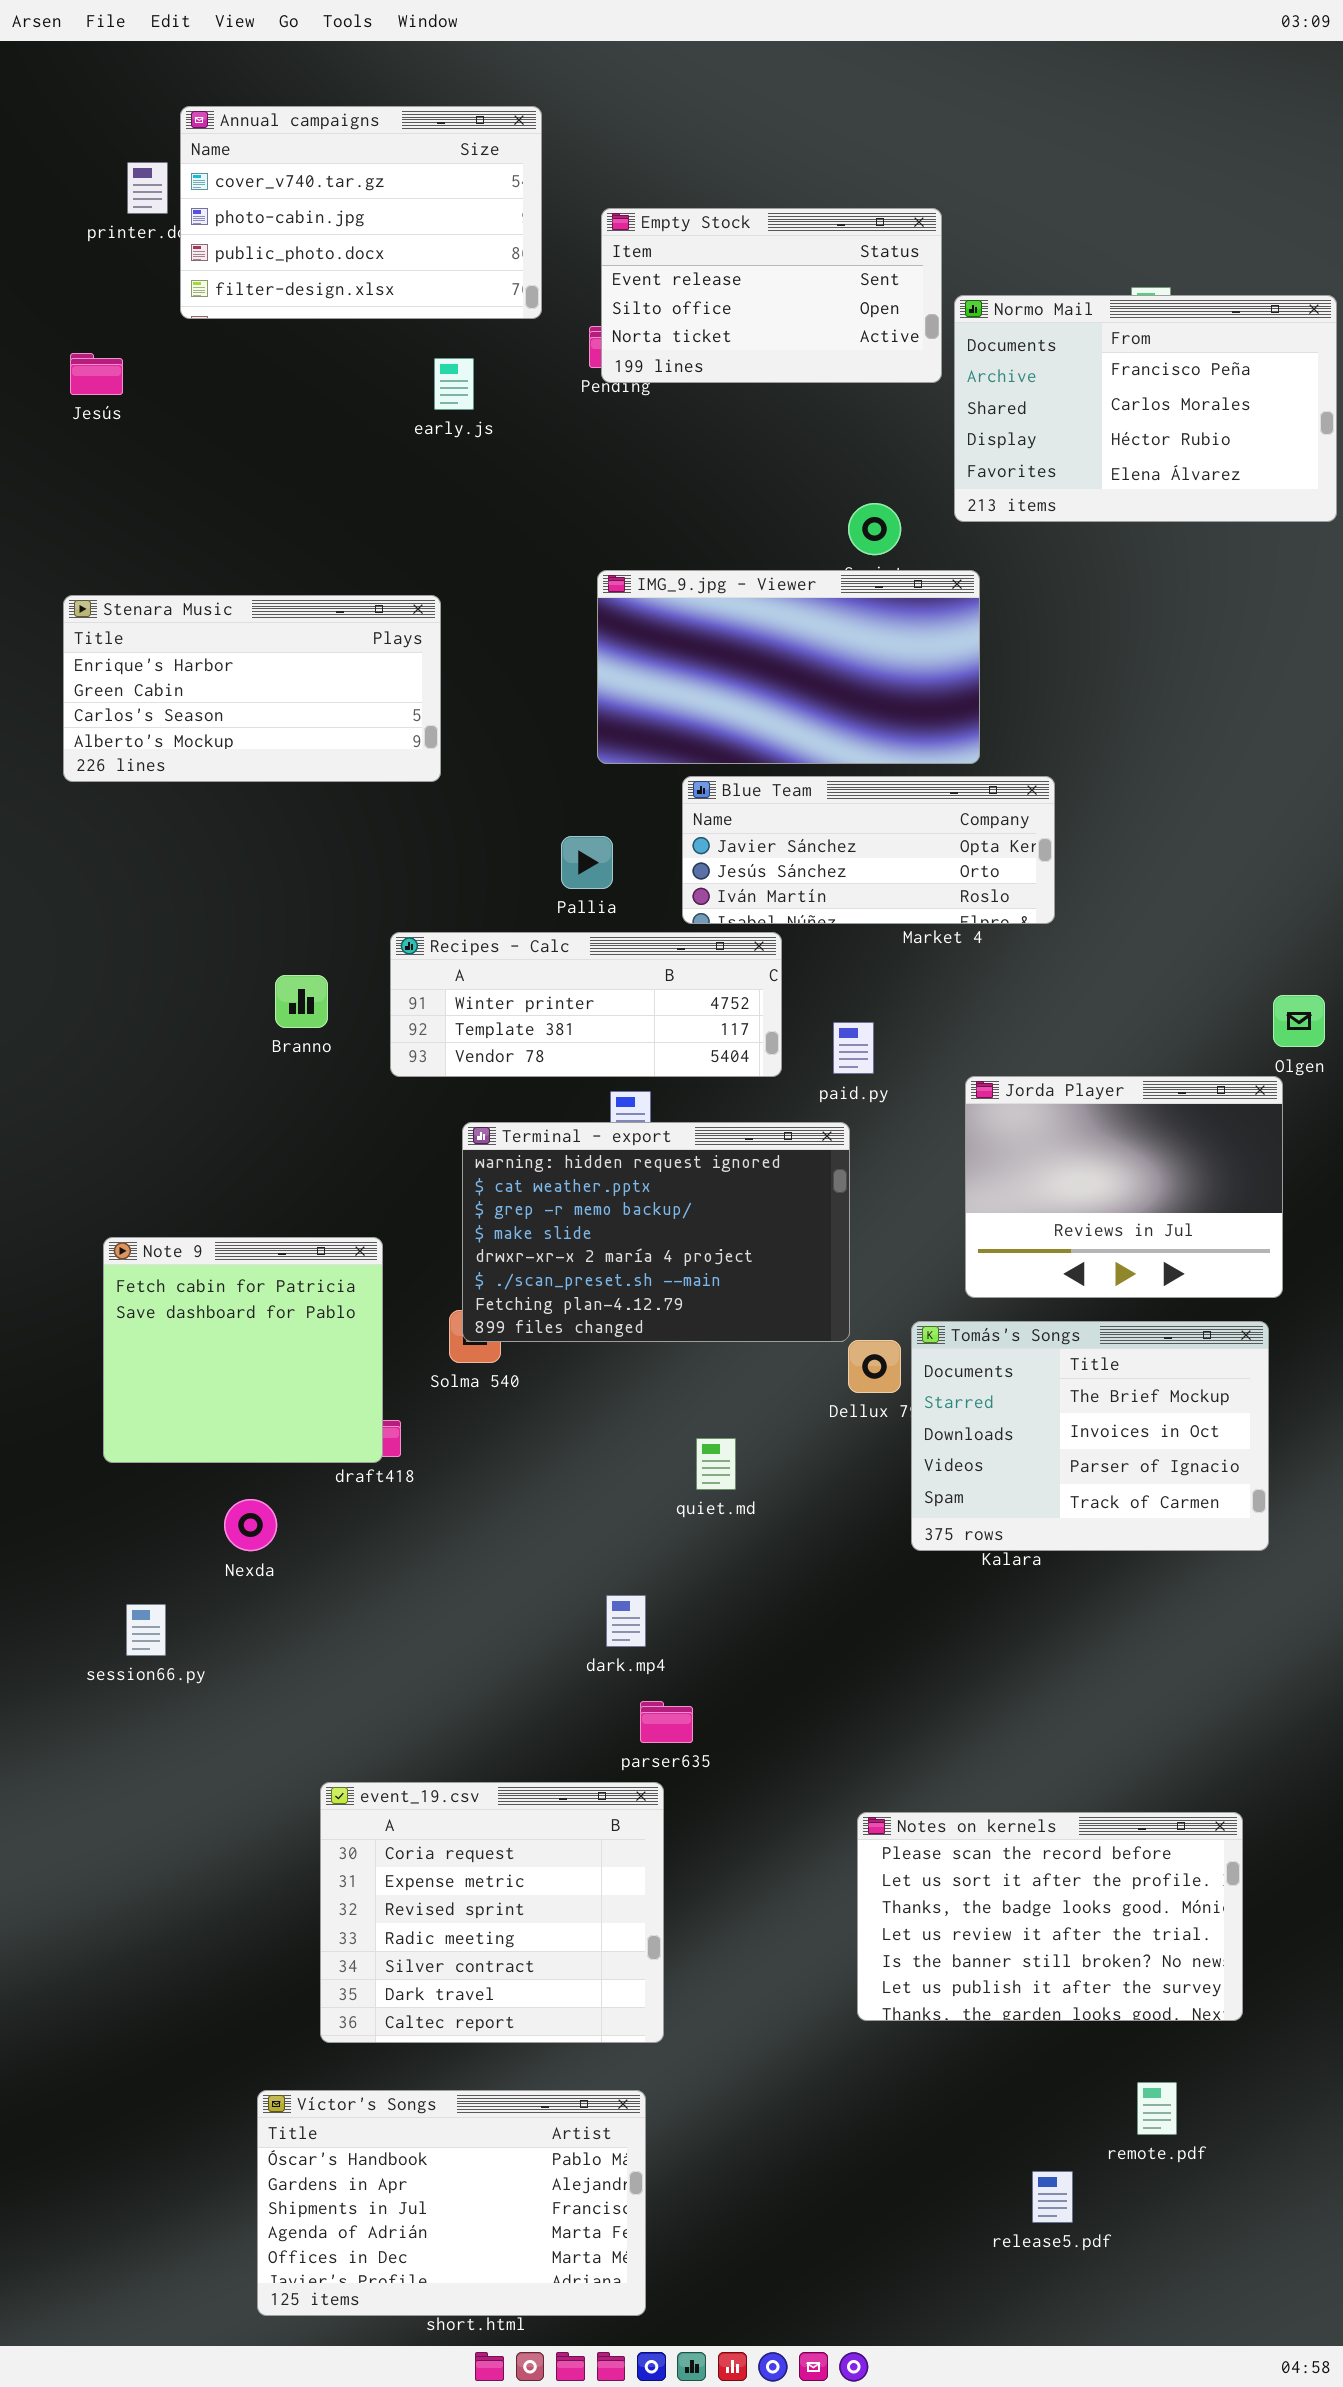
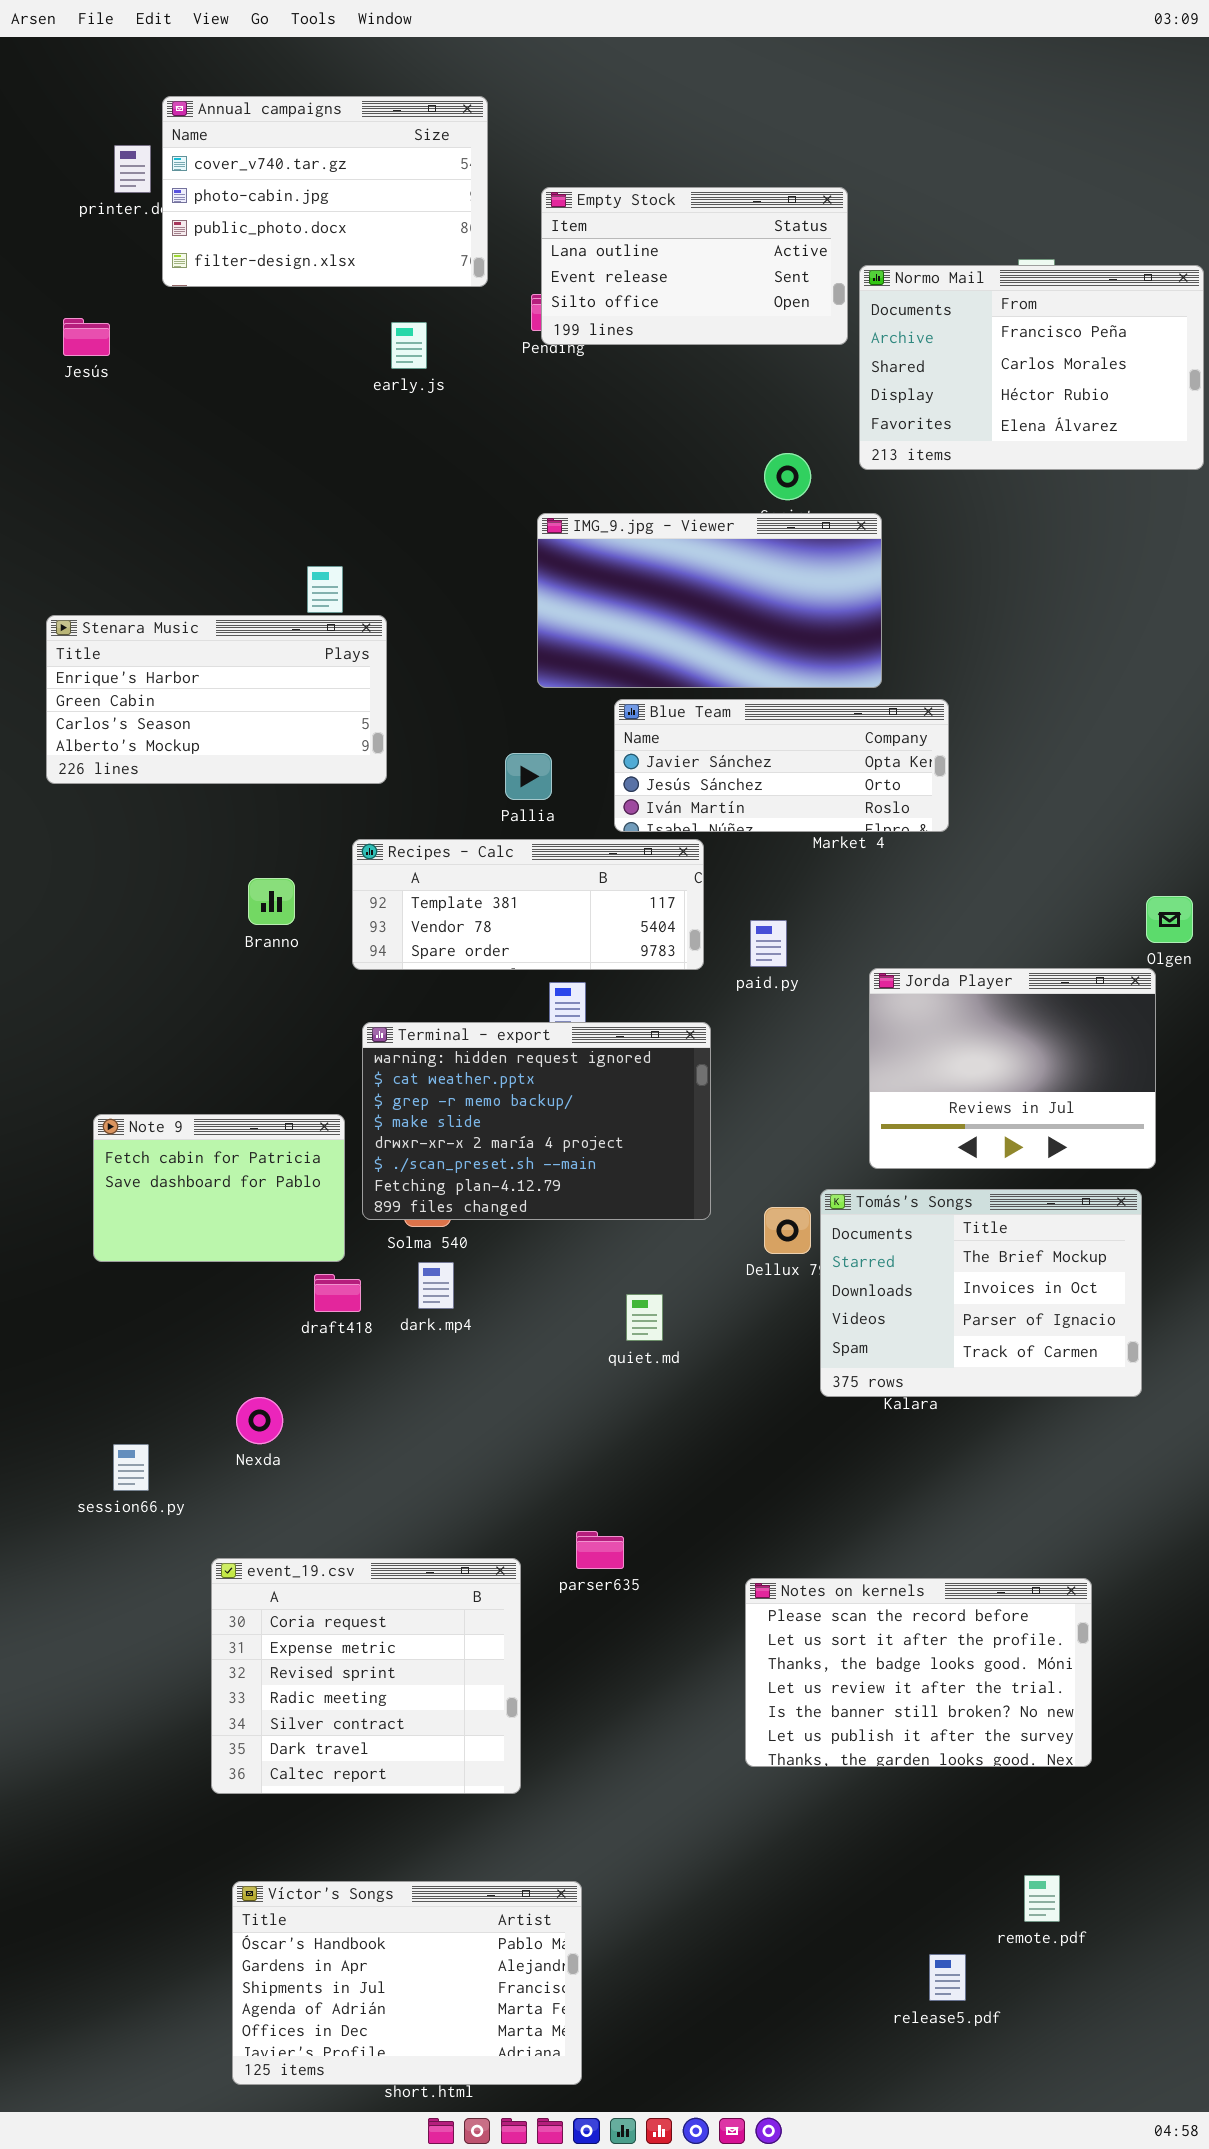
Empty Stock: [601,208,942,383] -> [541,187,848,345], scrolled up 1 row
Stenara Music: [63,595,441,782] -> [46,615,387,784], moved
Recipes - Calc: [390,932,782,1077] -> [352,839,704,970], scrolled down 1 row
Terminal - export: [462,1122,850,1342] -> [362,1022,711,1220], moved
Note 9: [103,1237,383,1463] -> [93,1114,345,1262], resized
Nexda: [224,1499,277,1551] -> [236,1397,283,1444], moved
dark.mp4: [606,1595,646,1647] -> [418,1262,454,1309], moved
event_19.csv: [320,1782,664,2043] -> [211,1558,521,1794], moved
Notes on kernels: [857,1812,1243,2021] -> [745,1578,1092,1767], moved

